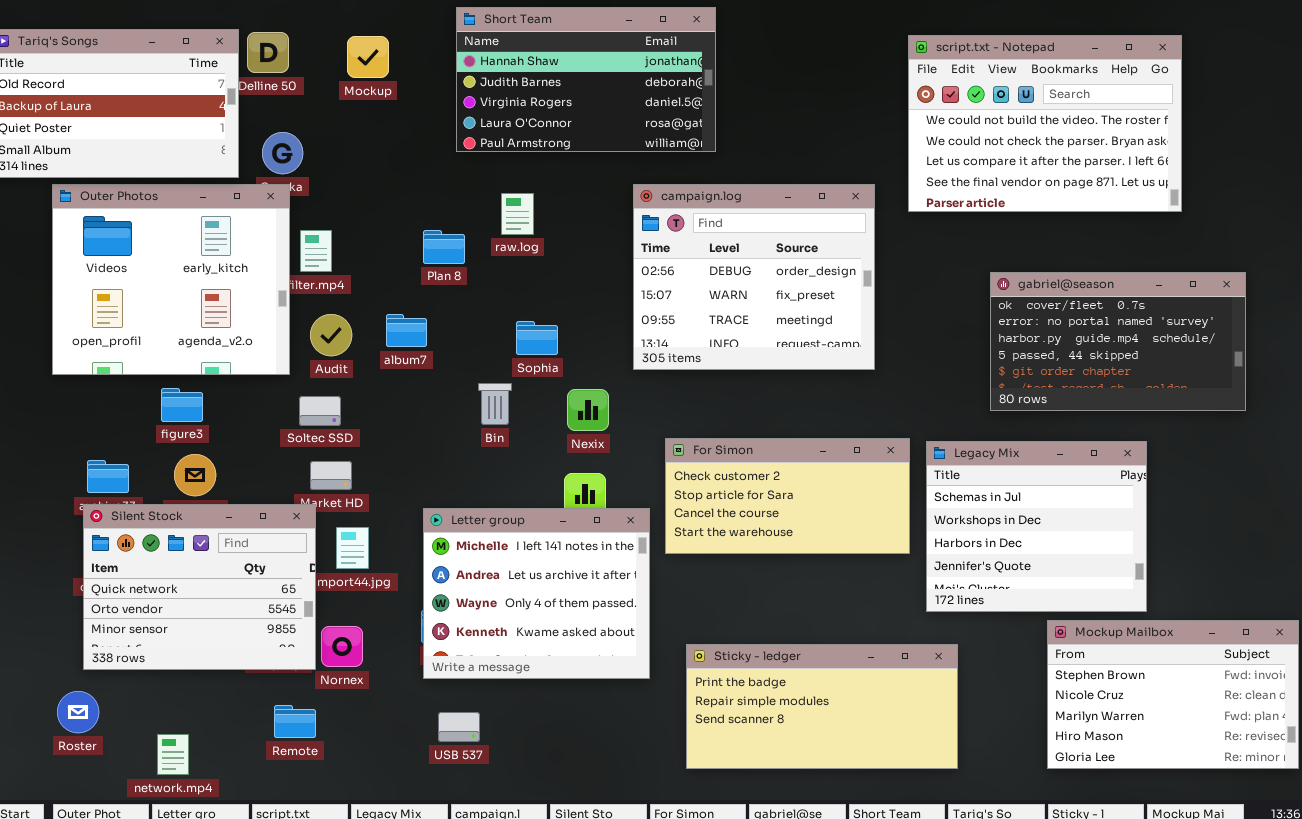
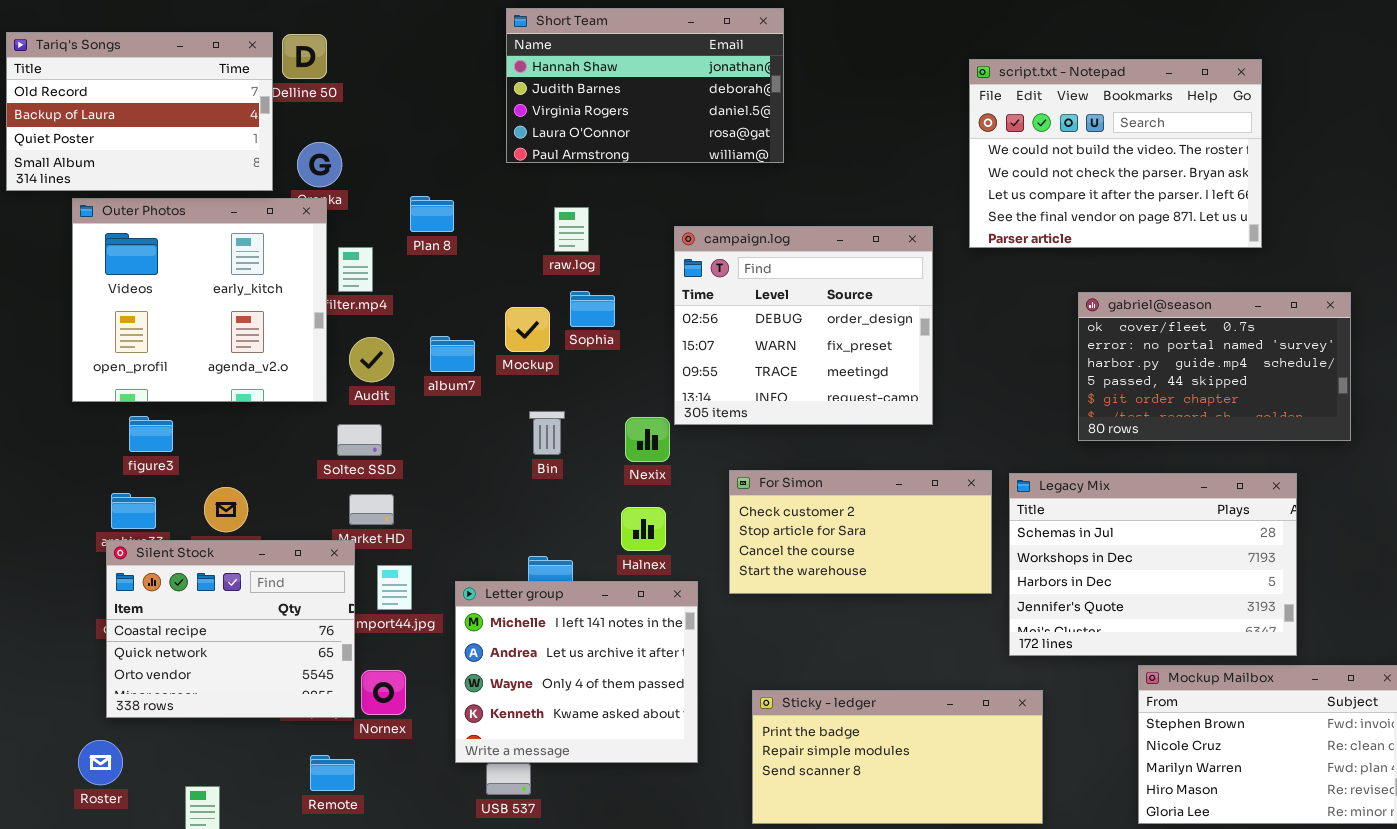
script.txt - Notepad: [908,35,1182,212] -> [969,59,1262,248], moved
Mockup: [347,36,389,78] -> [505,307,550,352], moved
campaign.log: [633,184,875,370] -> [674,226,933,425], moved
Plan 8: [423,230,465,264] -> [410,196,454,232], moved
Sophia: [516,321,558,355] -> [570,291,615,327], moved
figure3: [161,388,203,422] -> [129,416,173,452], moved
Legacy Mix: [926,441,1147,612] -> [1009,473,1297,656], resized
Silent Stock: [83,504,316,670] -> [106,540,355,718], scrolled up 1 row
Letter group: [423,508,650,679] -> [455,581,698,763], moved

